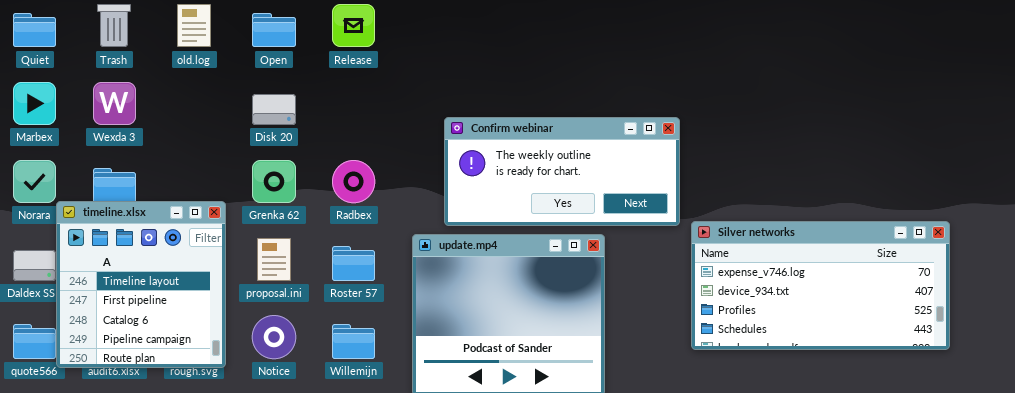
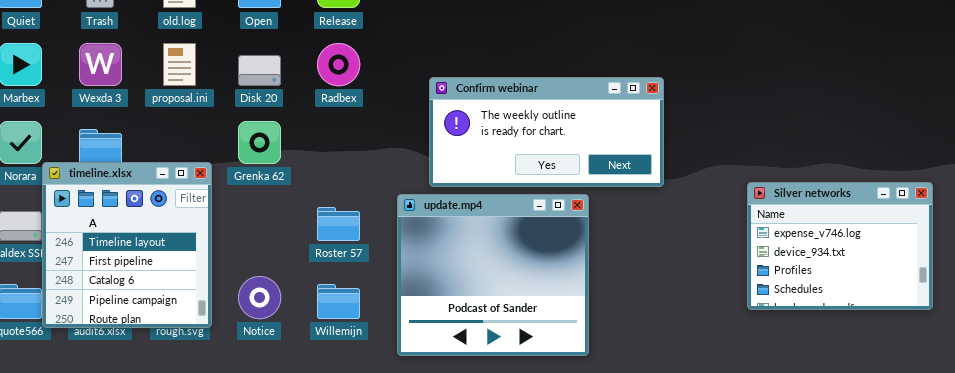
Radbex: [332,160,375,203] -> [317,43,360,86], moved
Silver networks: [691,221,950,350] -> [747,182,933,310], resized
proposal.ini: [257,238,291,281] -> [163,43,196,86], moved

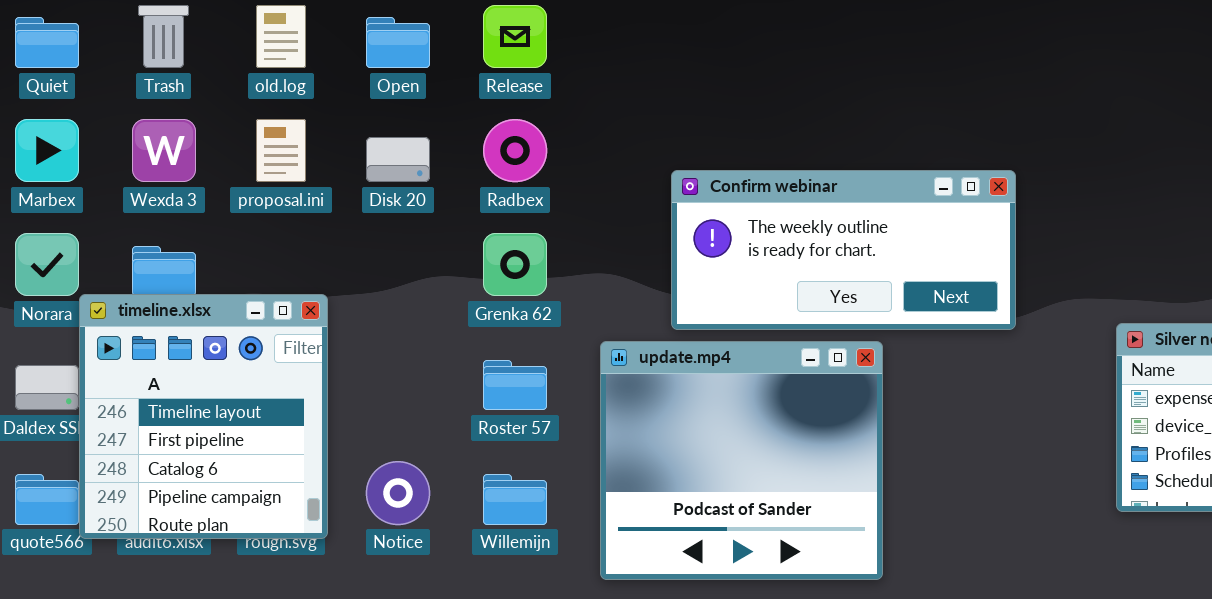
Confirm webinar: [429,77,664,187] -> [671,170,1016,330], moved
Grenka 62: [238,121,281,164] -> [483,233,547,296], moved

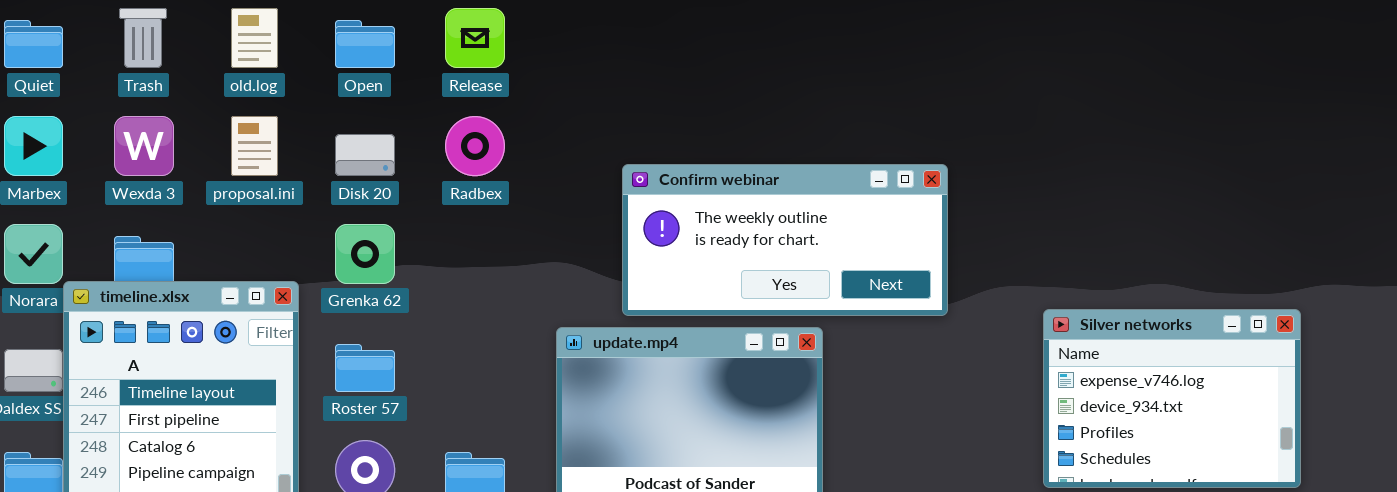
Grenka 62: [483,233,547,296] -> [335,224,395,284], moved
Roster 57: [483,360,547,410] -> [335,344,395,392], moved

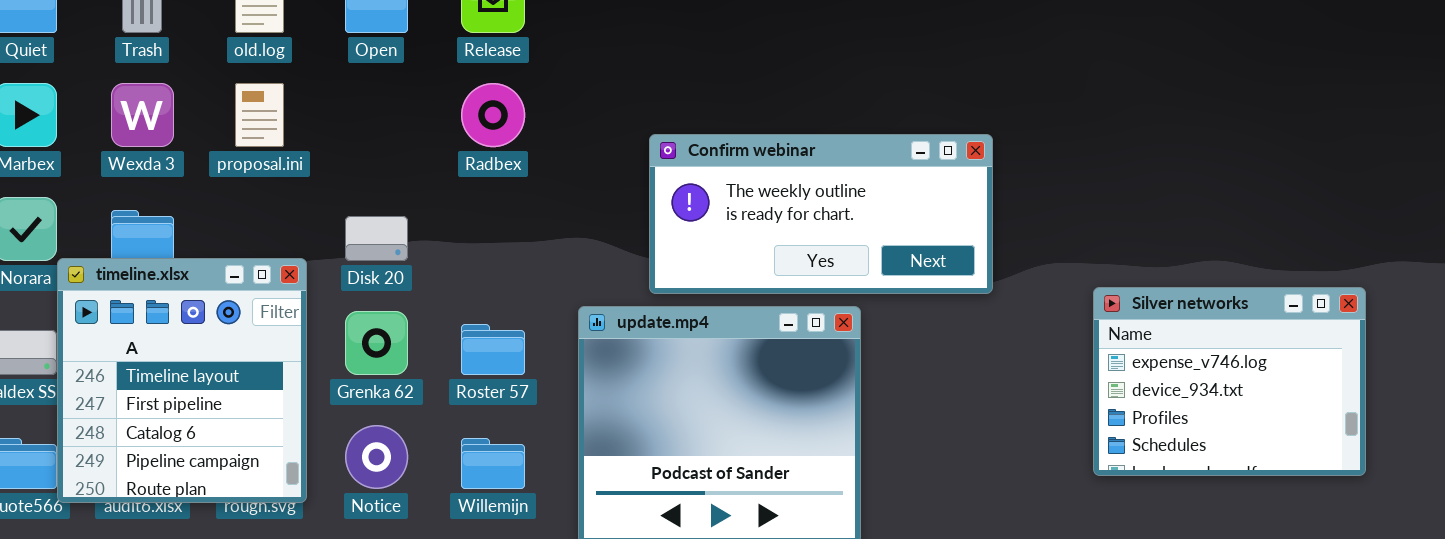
Disk 20: [335,134,395,176] -> [345,216,408,261], moved
Grenka 62: [335,224,395,284] -> [345,311,408,375], moved
Roster 57: [335,344,395,392] -> [461,324,525,375], moved

